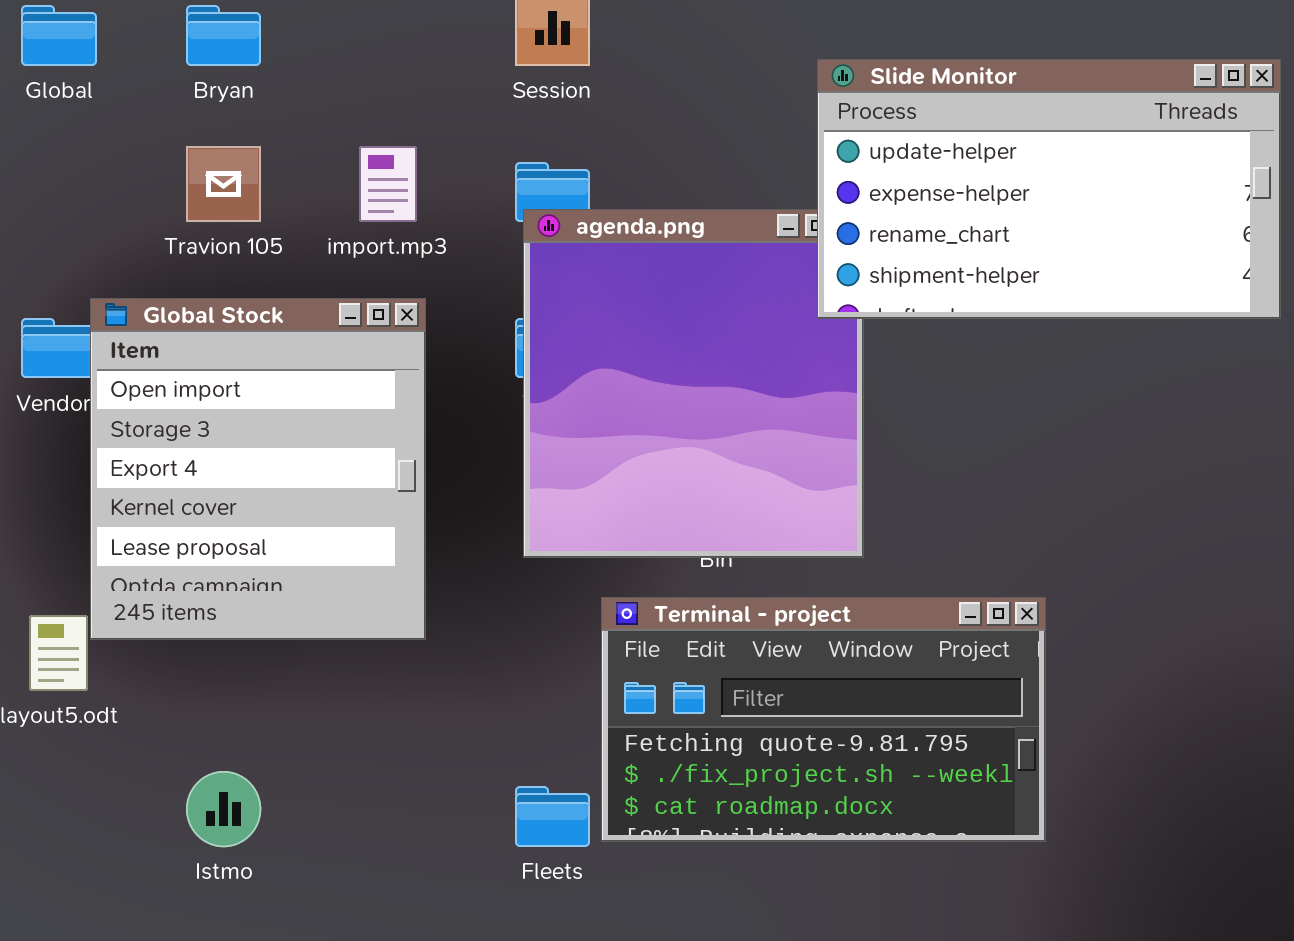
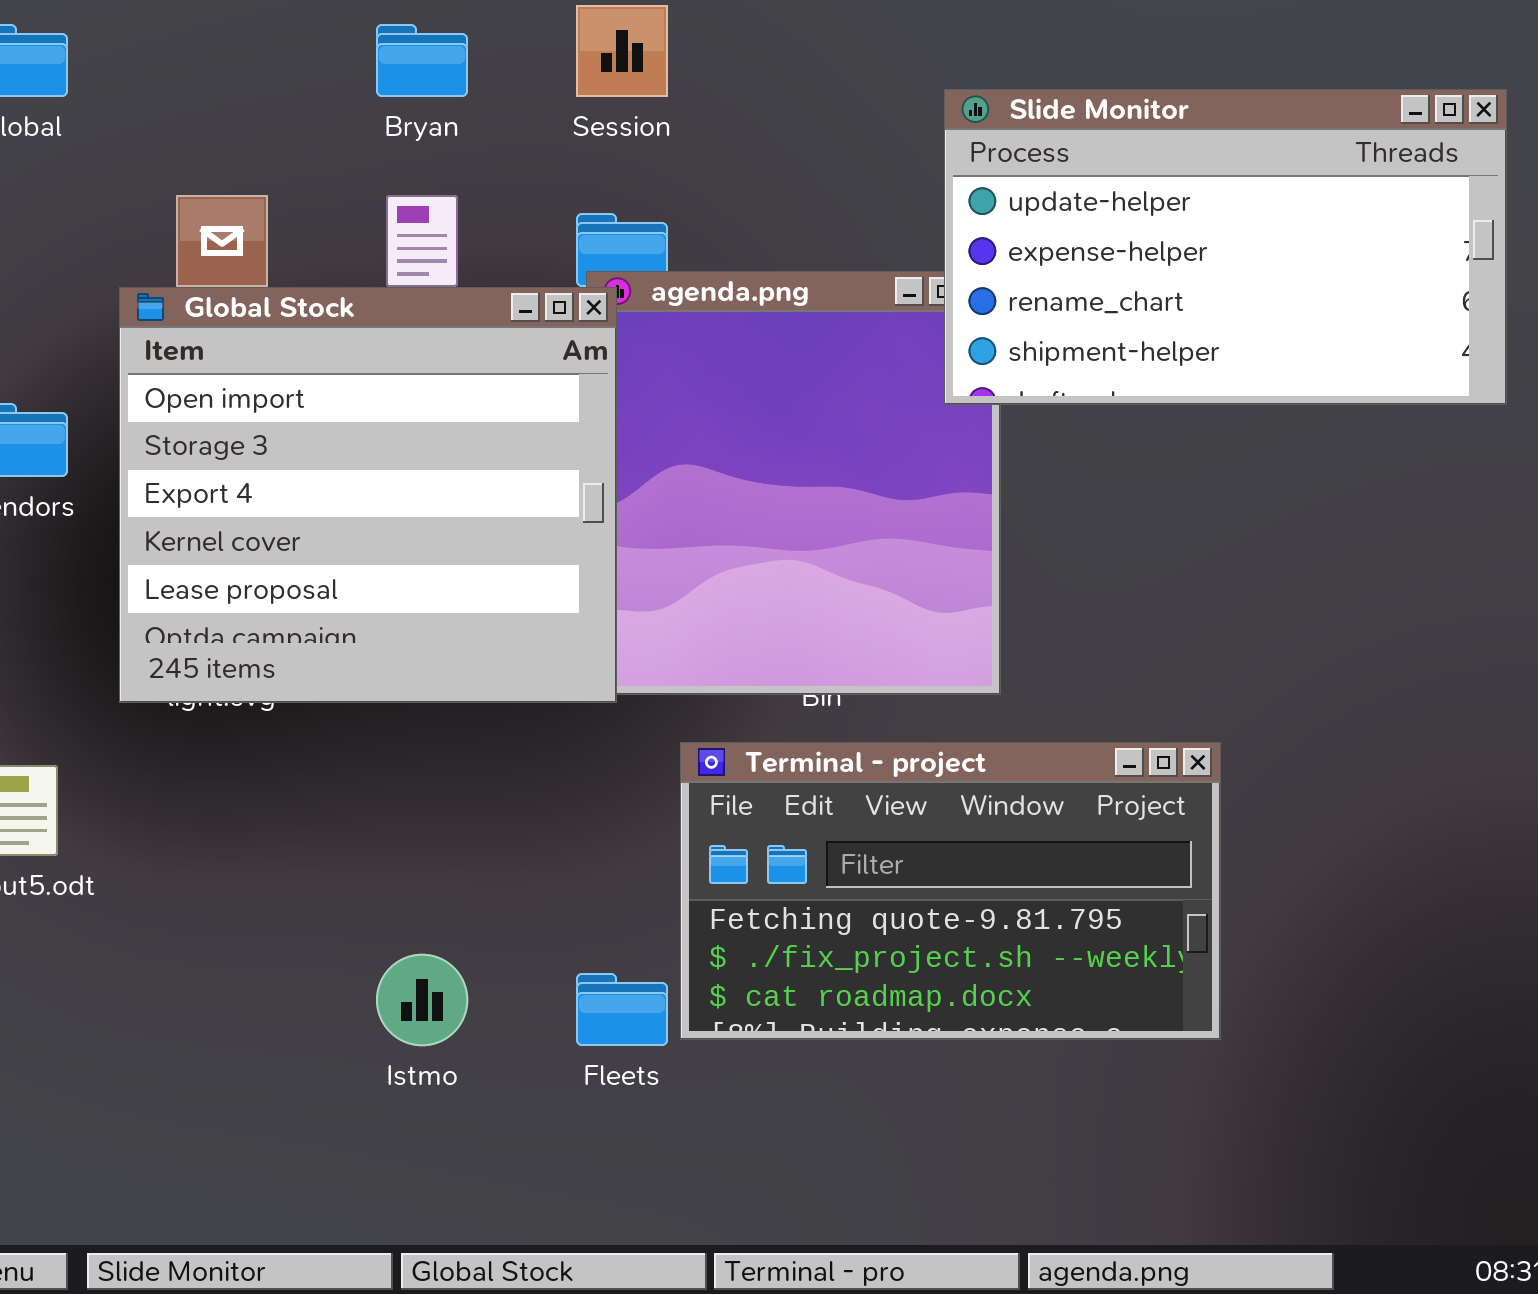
Bryan: [186,5,261,66] -> [376,24,468,97], moved
Global Stock: [90,298,426,640] -> [119,287,617,703], moved, resized
Istmo: [186,771,261,847] -> [376,954,468,1046], moved

